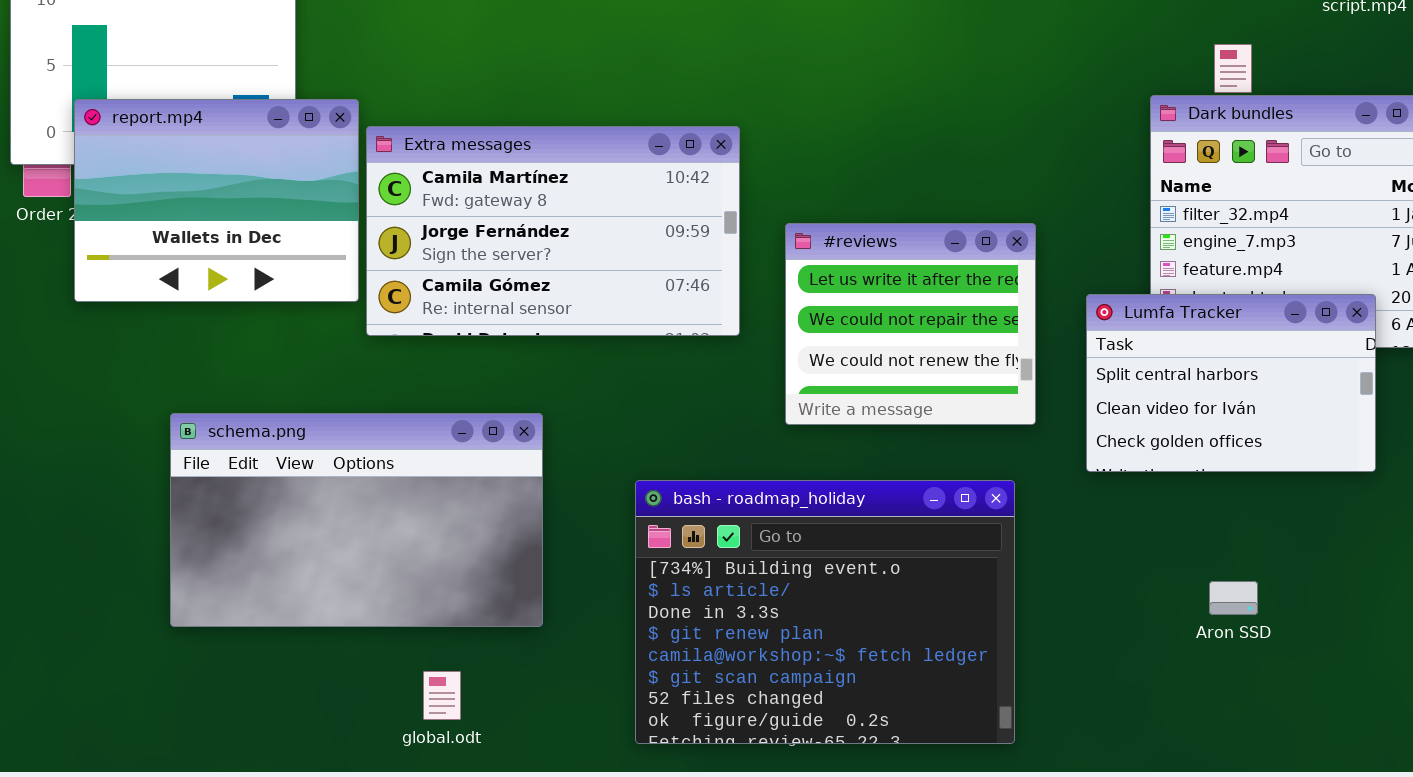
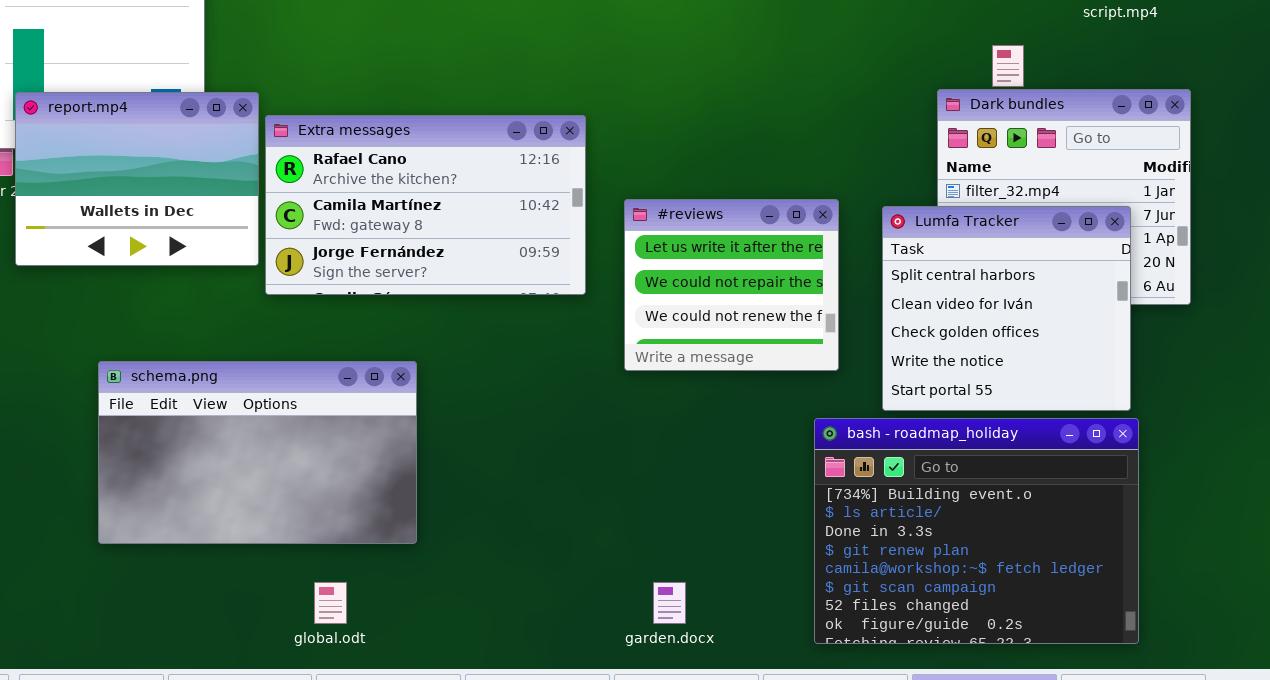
Extra messages: [366,126,740,336] -> [265,115,586,295], scrolled up 1 row
Lumfa Tracker: [1086,294,1376,472] -> [882,206,1131,411], resized
bash - roadmap_holiday: [635,480,1015,744] -> [814,418,1139,644], moved

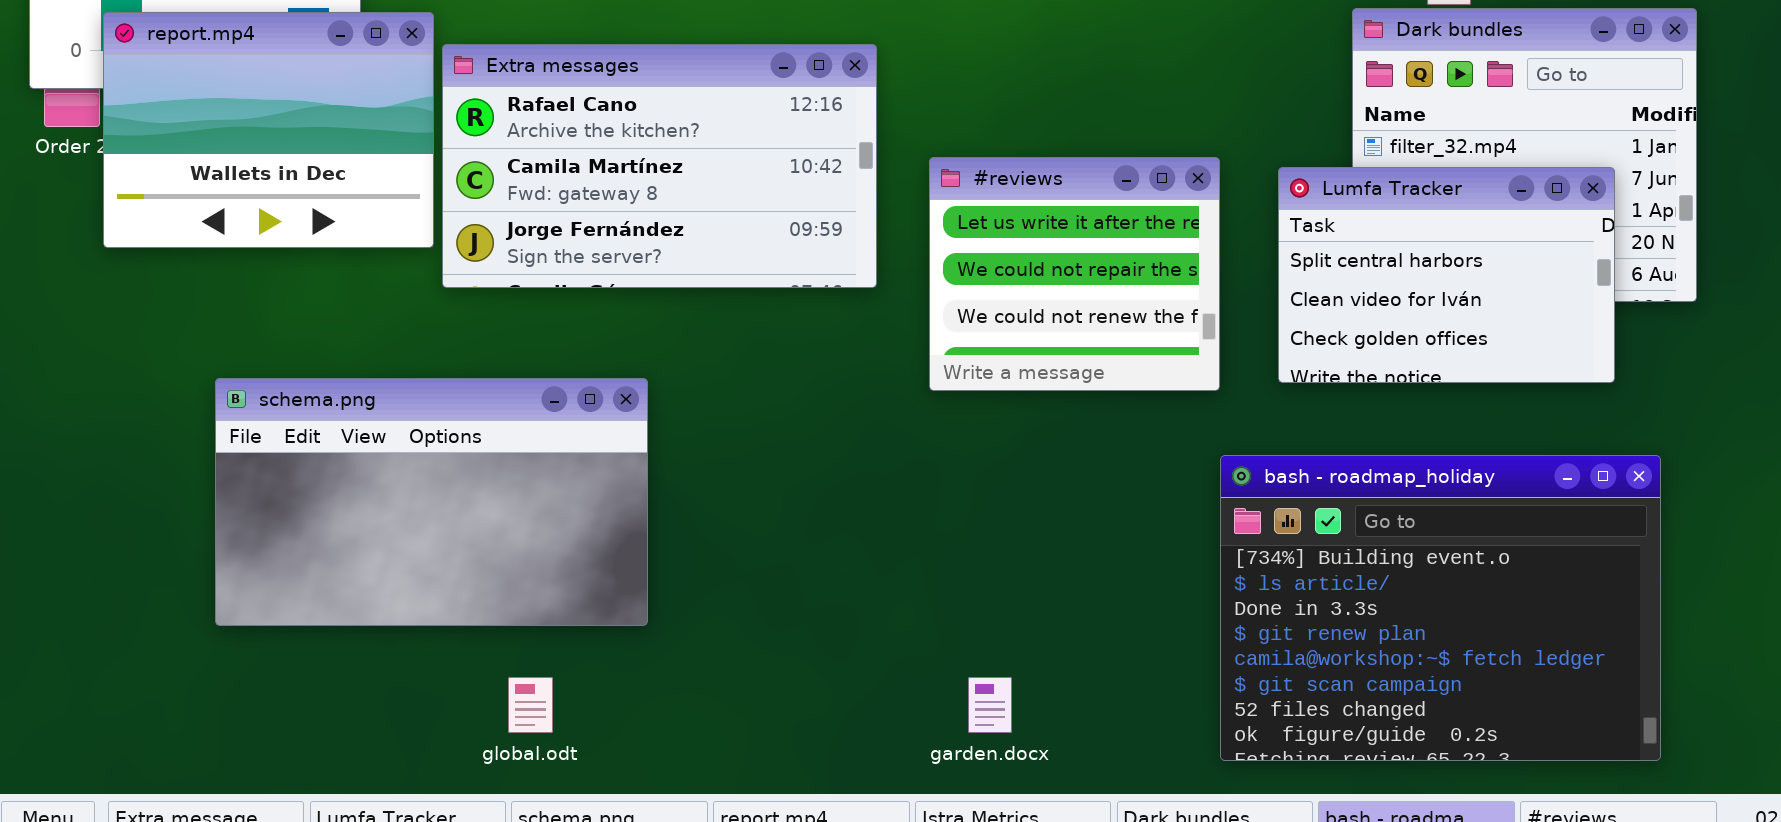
Lumfa Tracker: [882,206,1131,411] -> [1278,167,1615,383], resized
bash - roadmap_holiday: [814,418,1139,644] -> [1220,455,1661,761], moved

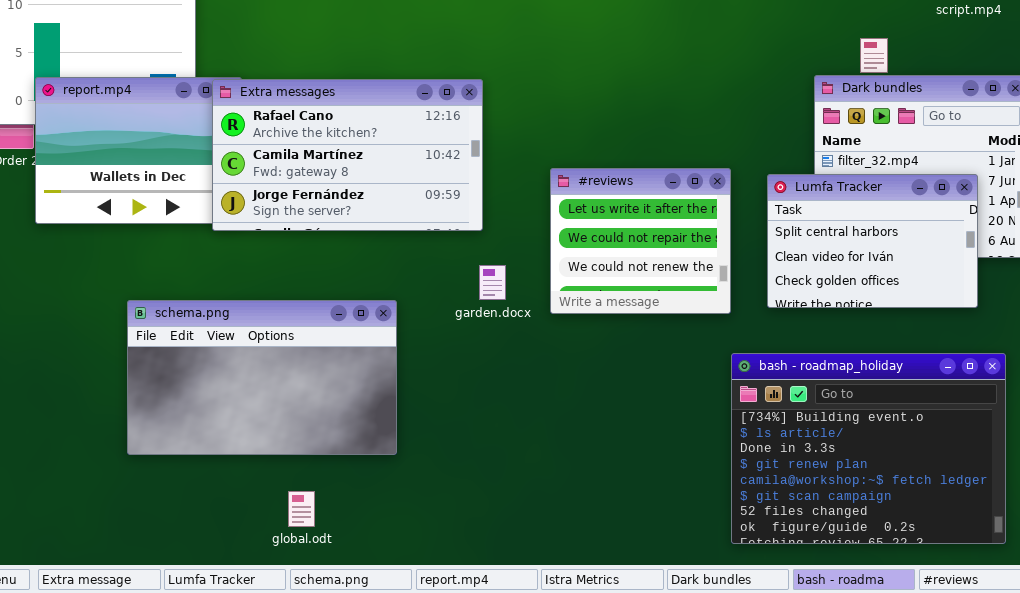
Extra messages: [442,44,877,288] -> [212,79,483,231], moved
schema.png: [215,378,648,626] -> [127,300,397,455], moved
garden.docx: [968,677,1012,733] -> [479,265,506,300], moved

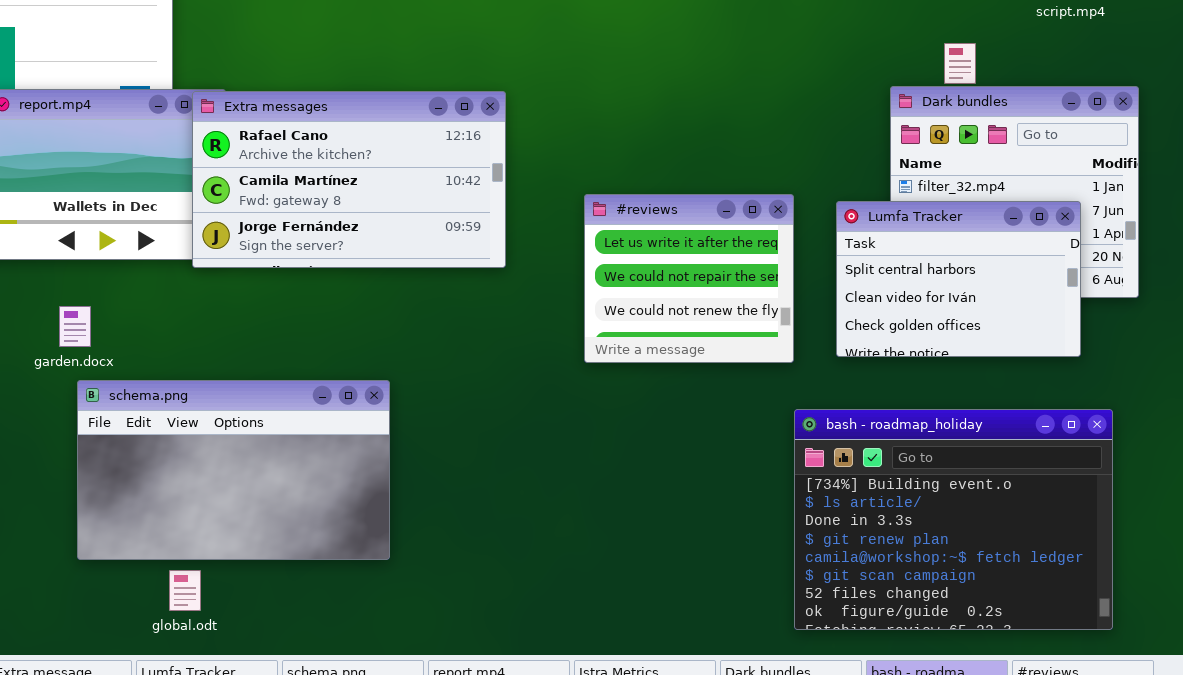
garden.docx: [479,265,506,300] -> [59,306,91,347], moved
schema.png: [127,300,397,455] -> [77,380,390,560], moved
global.odt: [288,491,315,527] -> [169,570,201,611], moved

